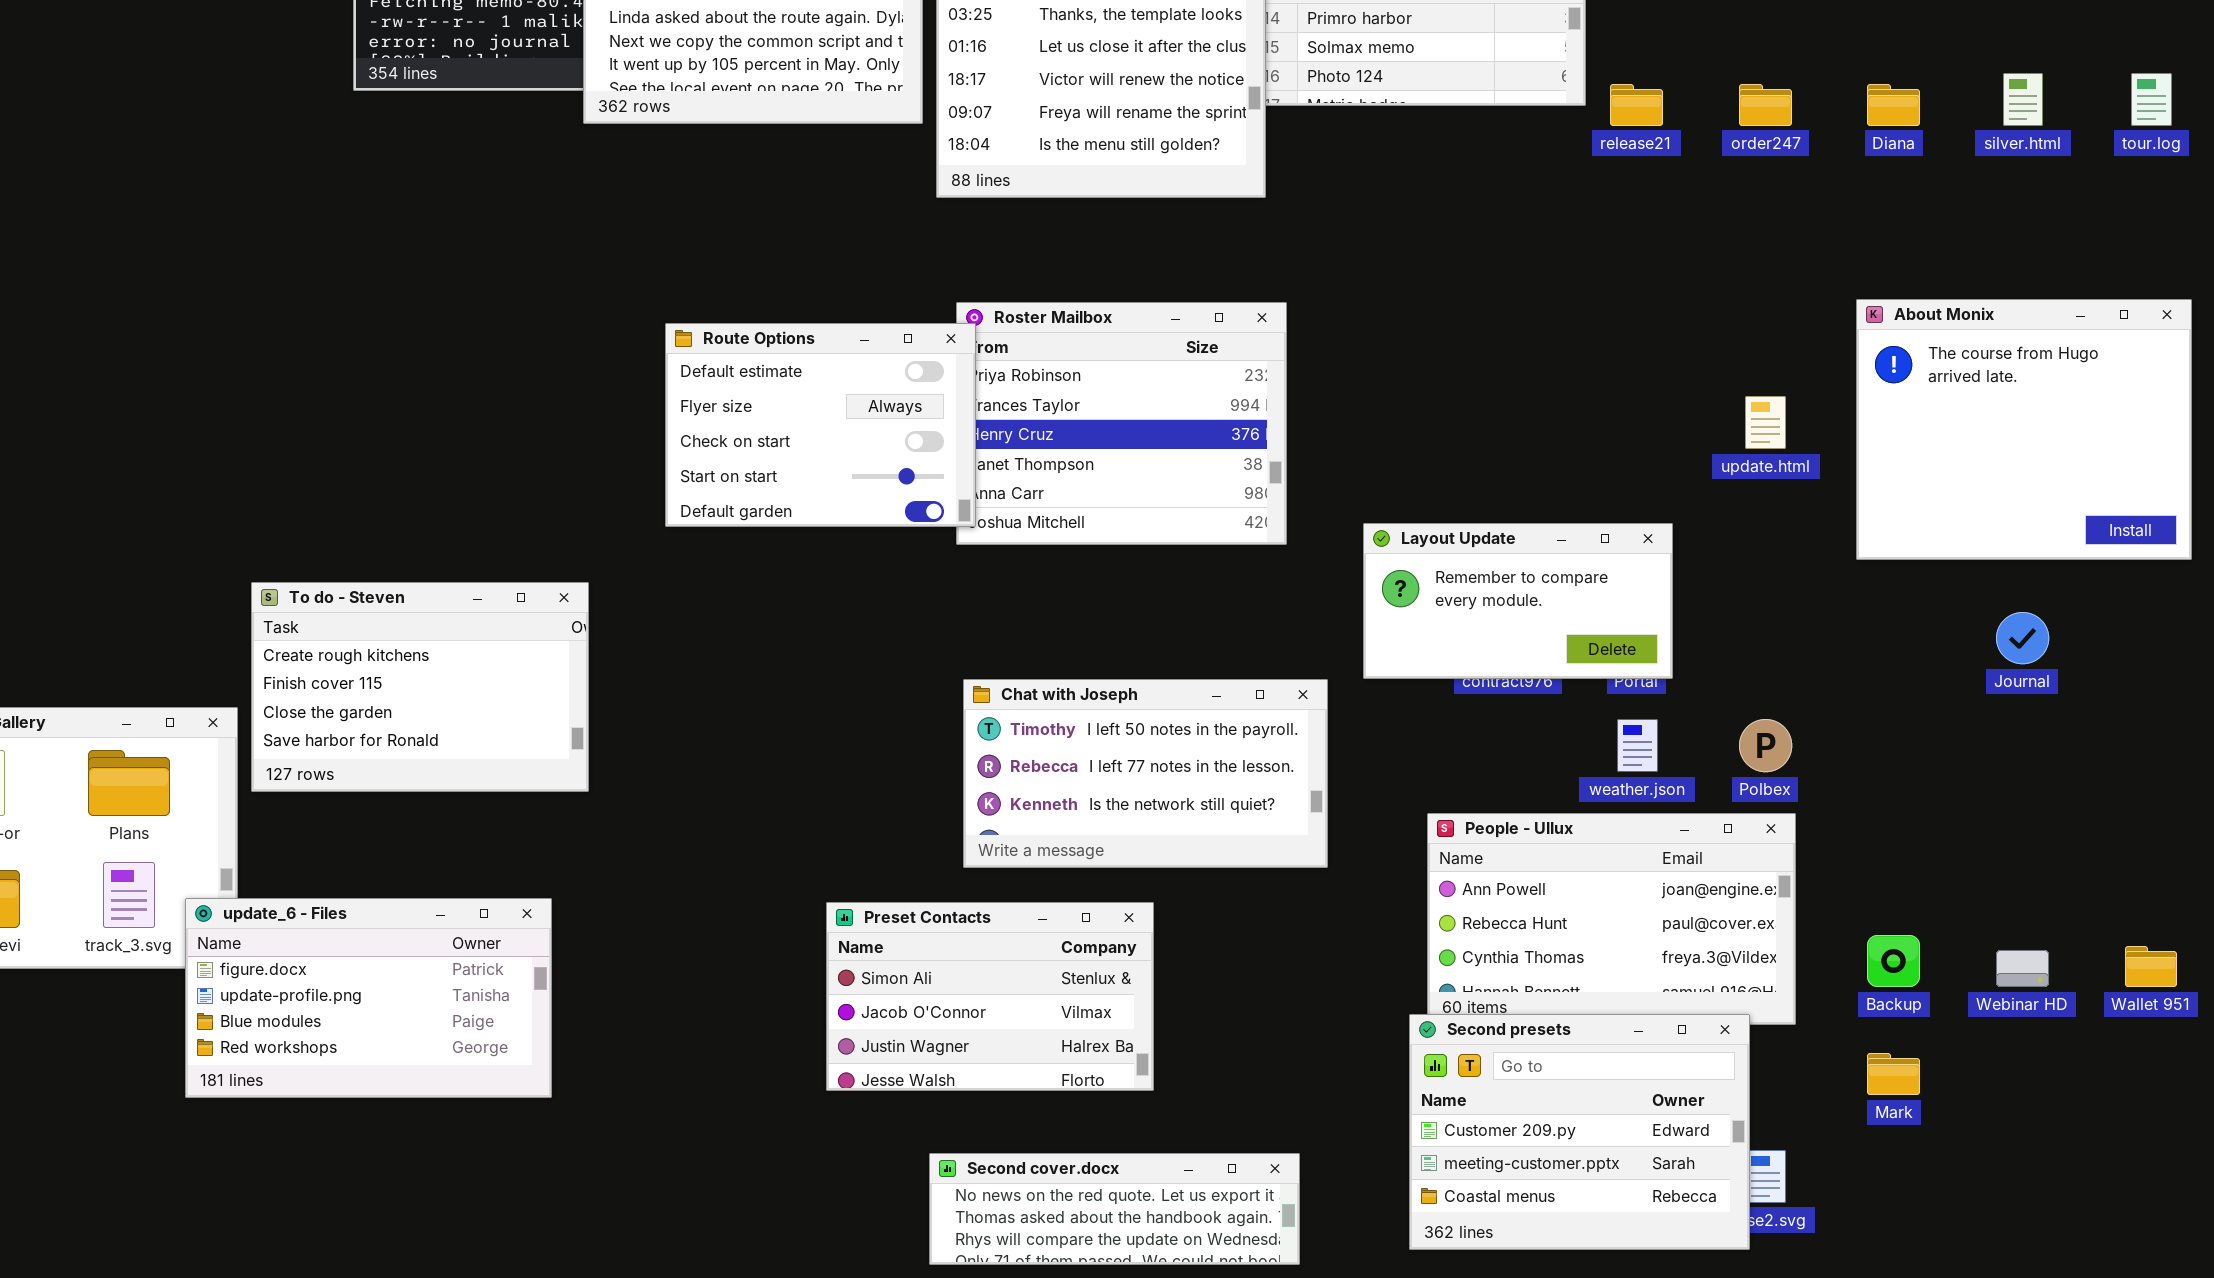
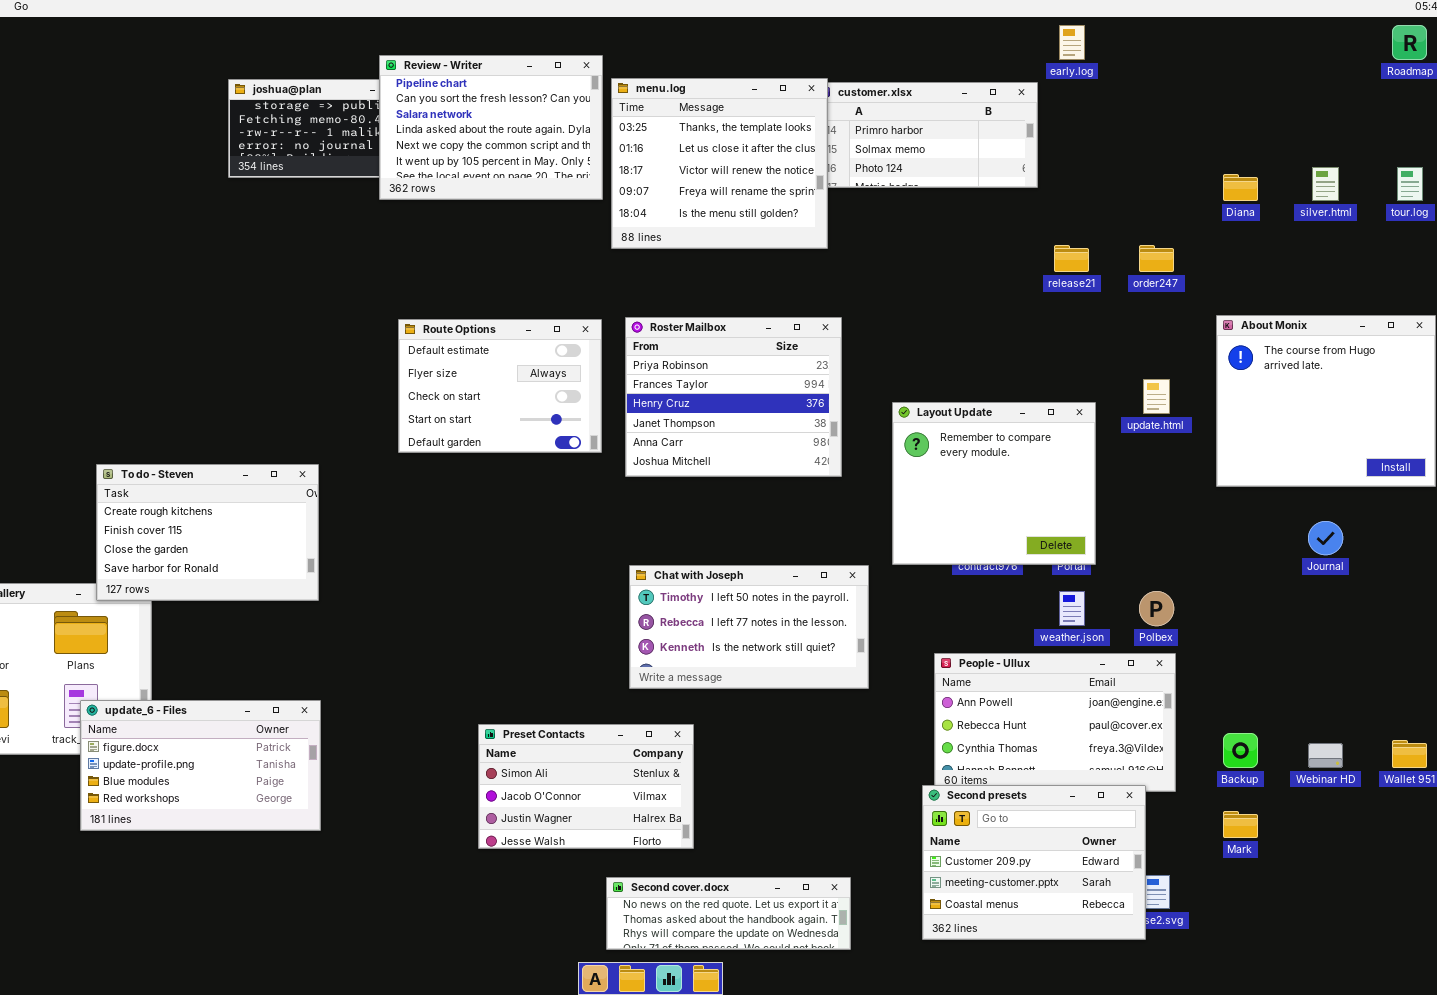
release21: [1610,84,1663,126] -> [1054,245,1089,272], moved
order247: [1739,84,1792,126] -> [1139,245,1174,272], moved
Route Options: [665,323,976,527] -> [398,319,602,453], moved
Layout Update: [1363,523,1673,679] -> [892,402,1096,565], resized
To do - Steven: [251,582,589,792] -> [96,464,319,601], moved
update_6 - Files: [185,898,552,1098] -> [80,700,321,831], moved
Preset Contacts: [826,902,1154,1091] -> [478,724,694,849], moved

